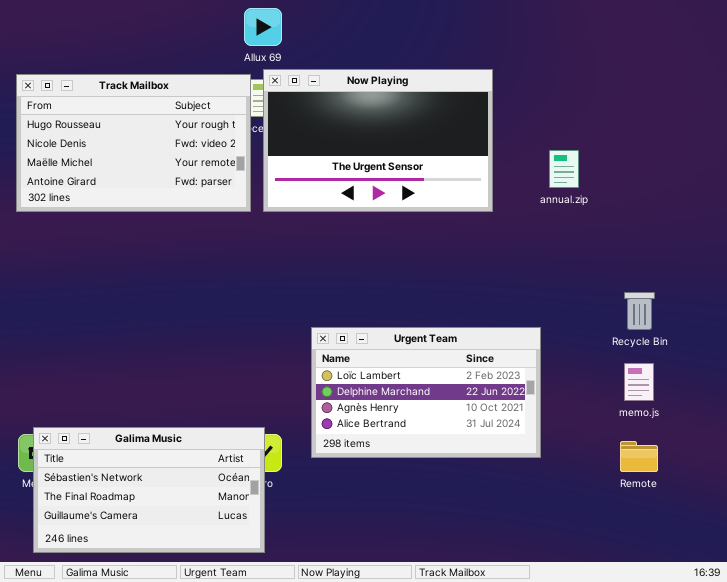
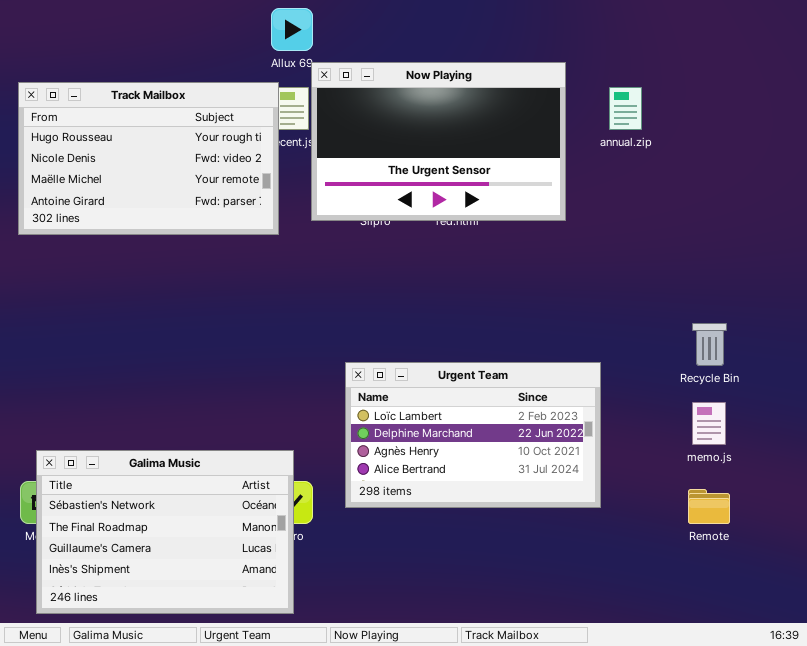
Now Playing: [263,69,493,212] -> [311,62,566,221], moved
annual.zip: [549,150,579,188] -> [609,87,642,130], moved
Galima Music: [33,427,265,553] -> [36,450,294,614], resized

